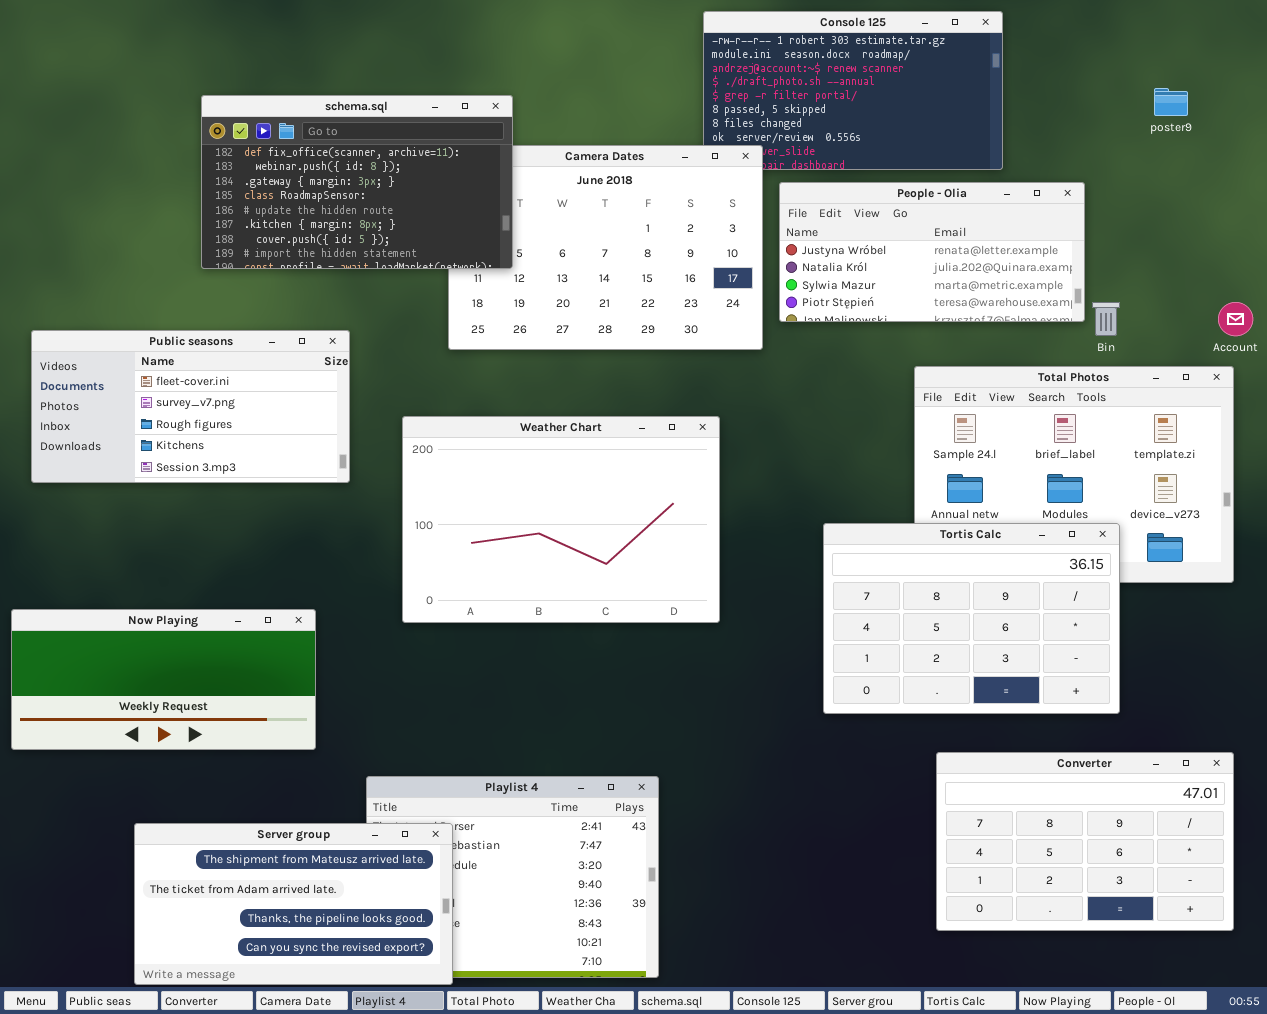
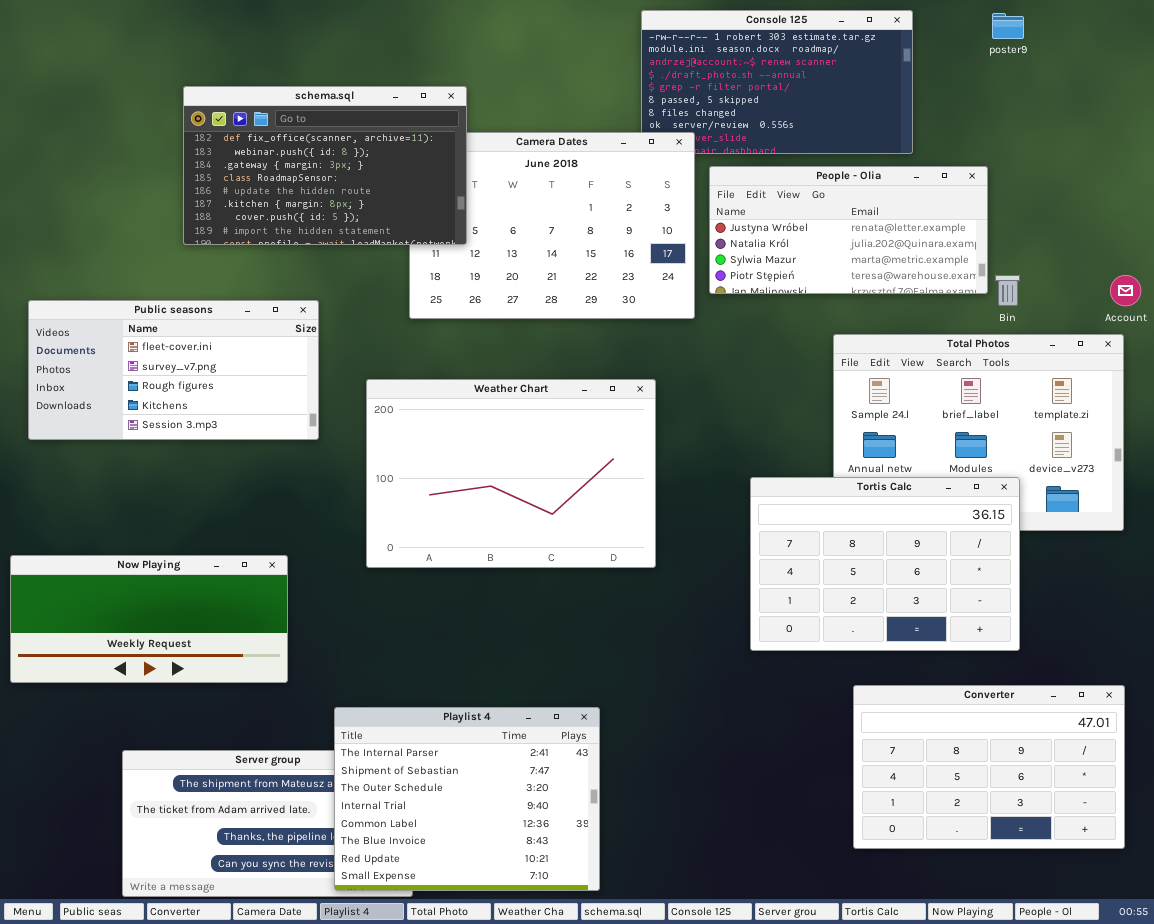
poster9: [1154,88,1188,116] -> [992,13,1024,39], moved
Playlist 4: [366,776,659,978] -> [334,707,600,891], raised

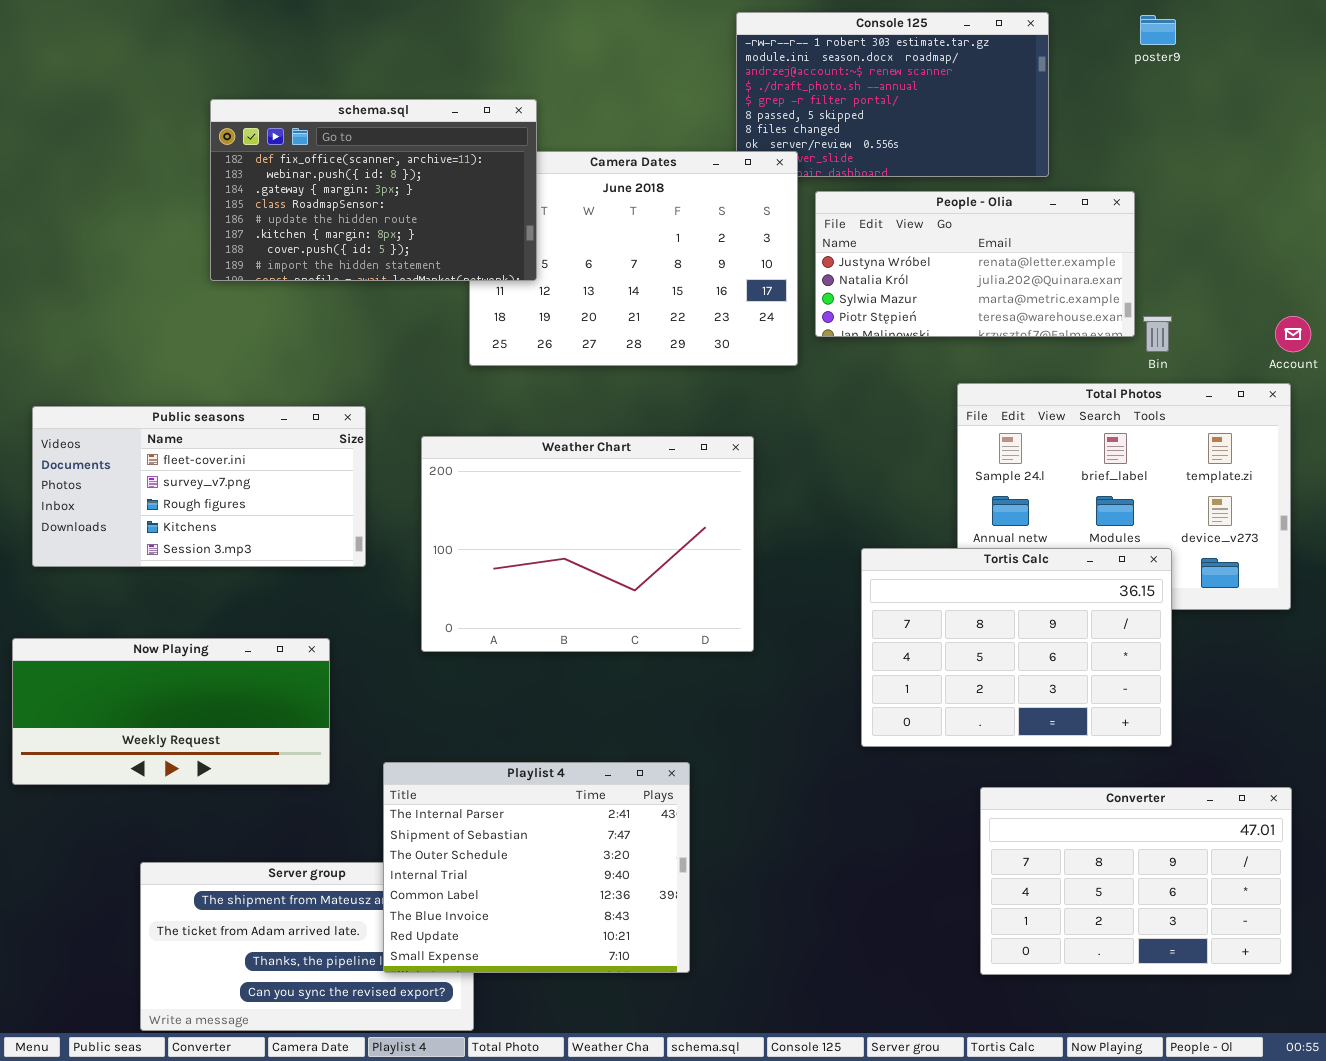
Public seasons: [28,300,319,440] -> [32,406,366,567], moved
Playlist 4: [334,707,600,891] -> [383,762,690,973], moved

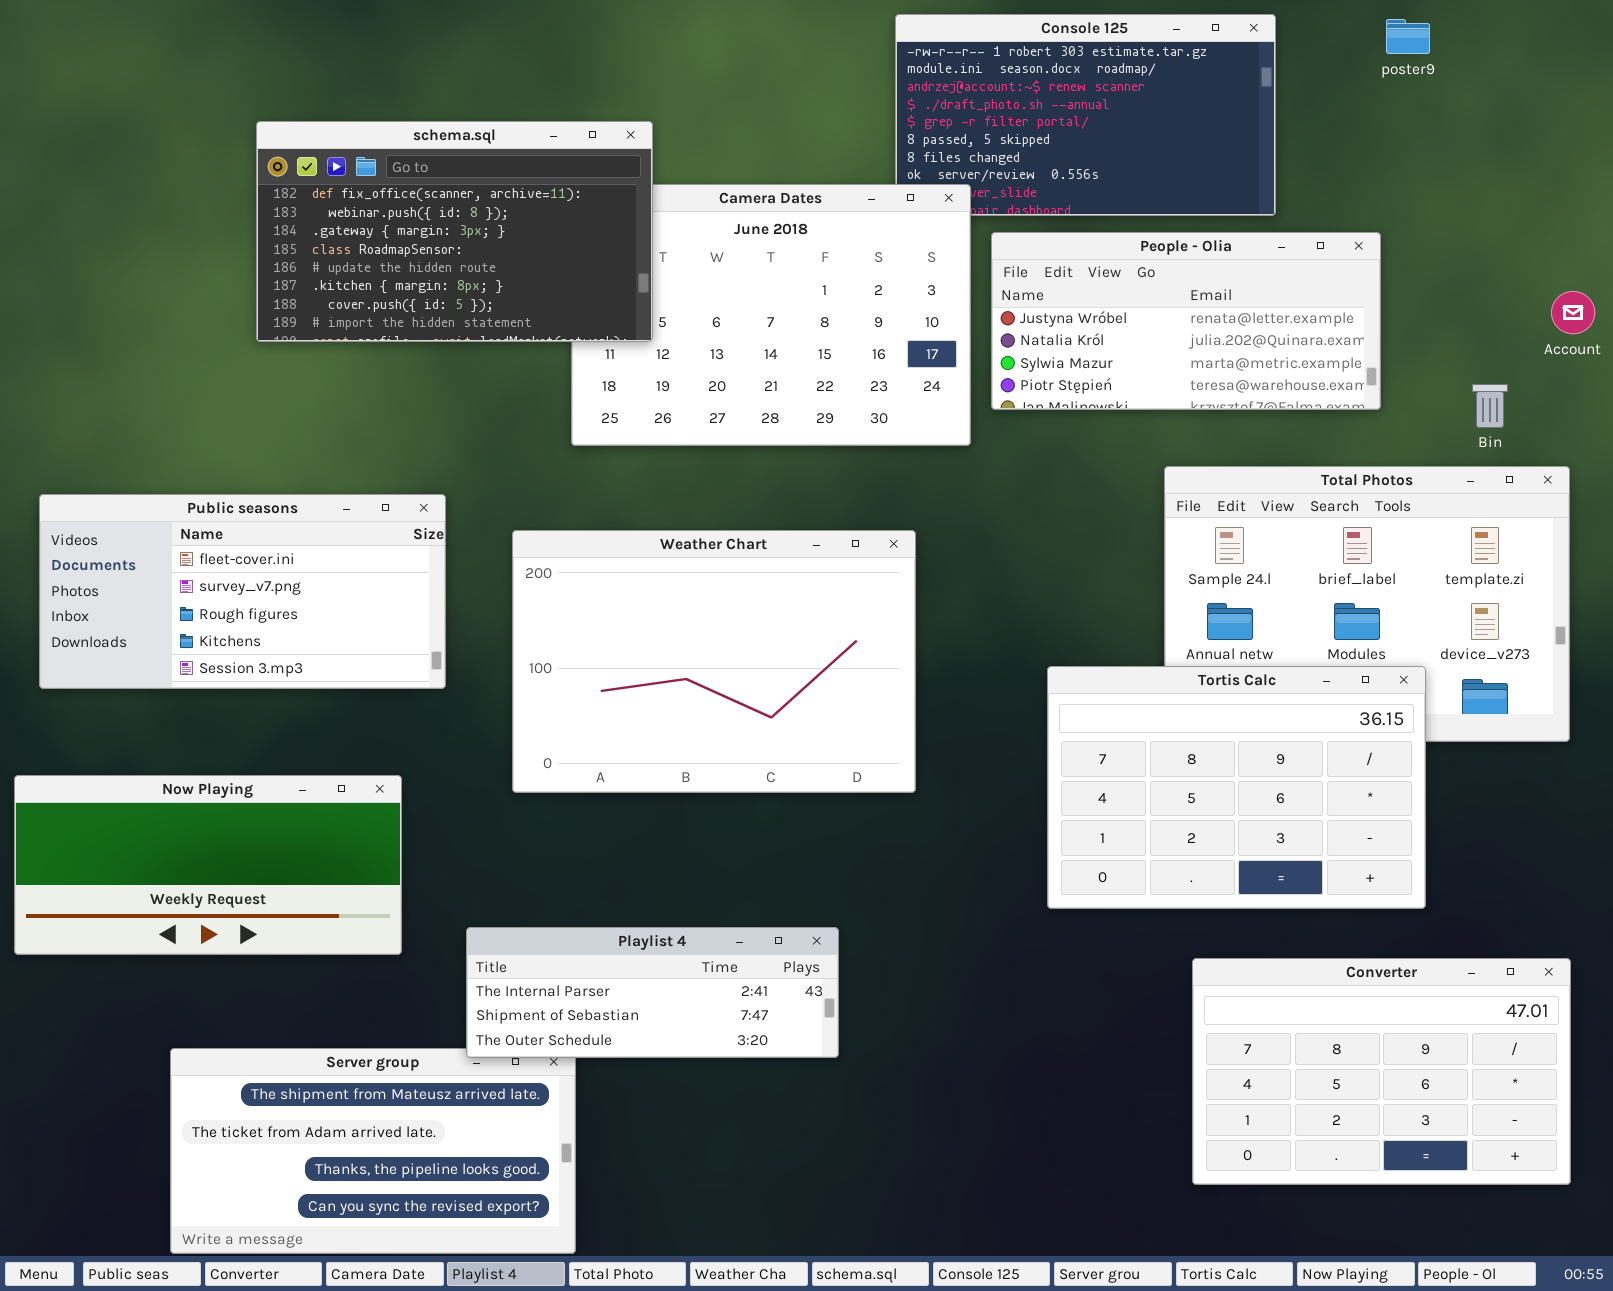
Bin: [1143,316,1172,352] -> [1472,384,1508,428], moved
Account: [1275,316,1311,352] -> [1551,291,1595,334], moved
Playlist 4: [383,762,690,973] -> [466,927,839,1058], resized

